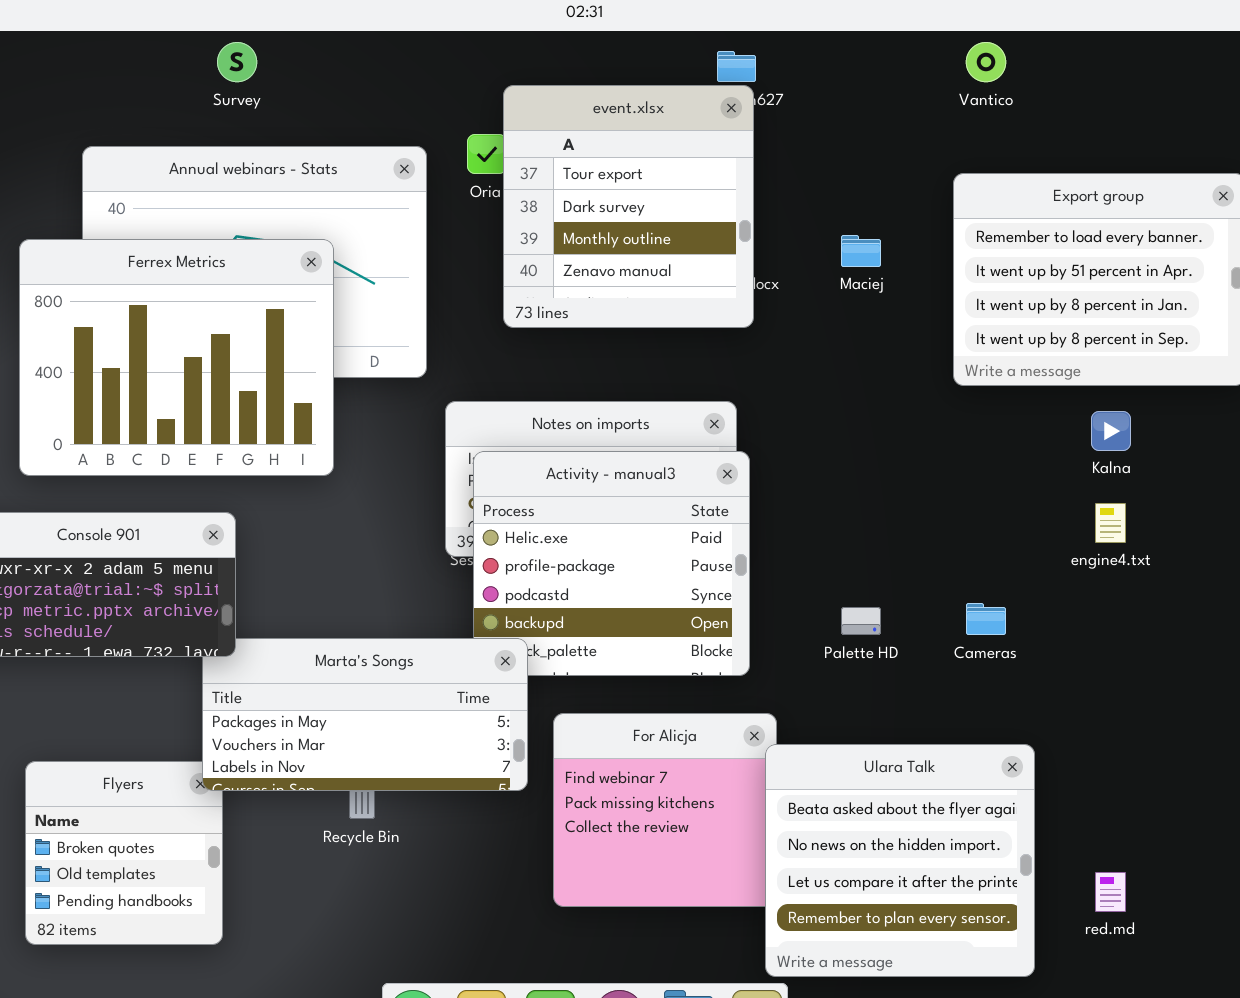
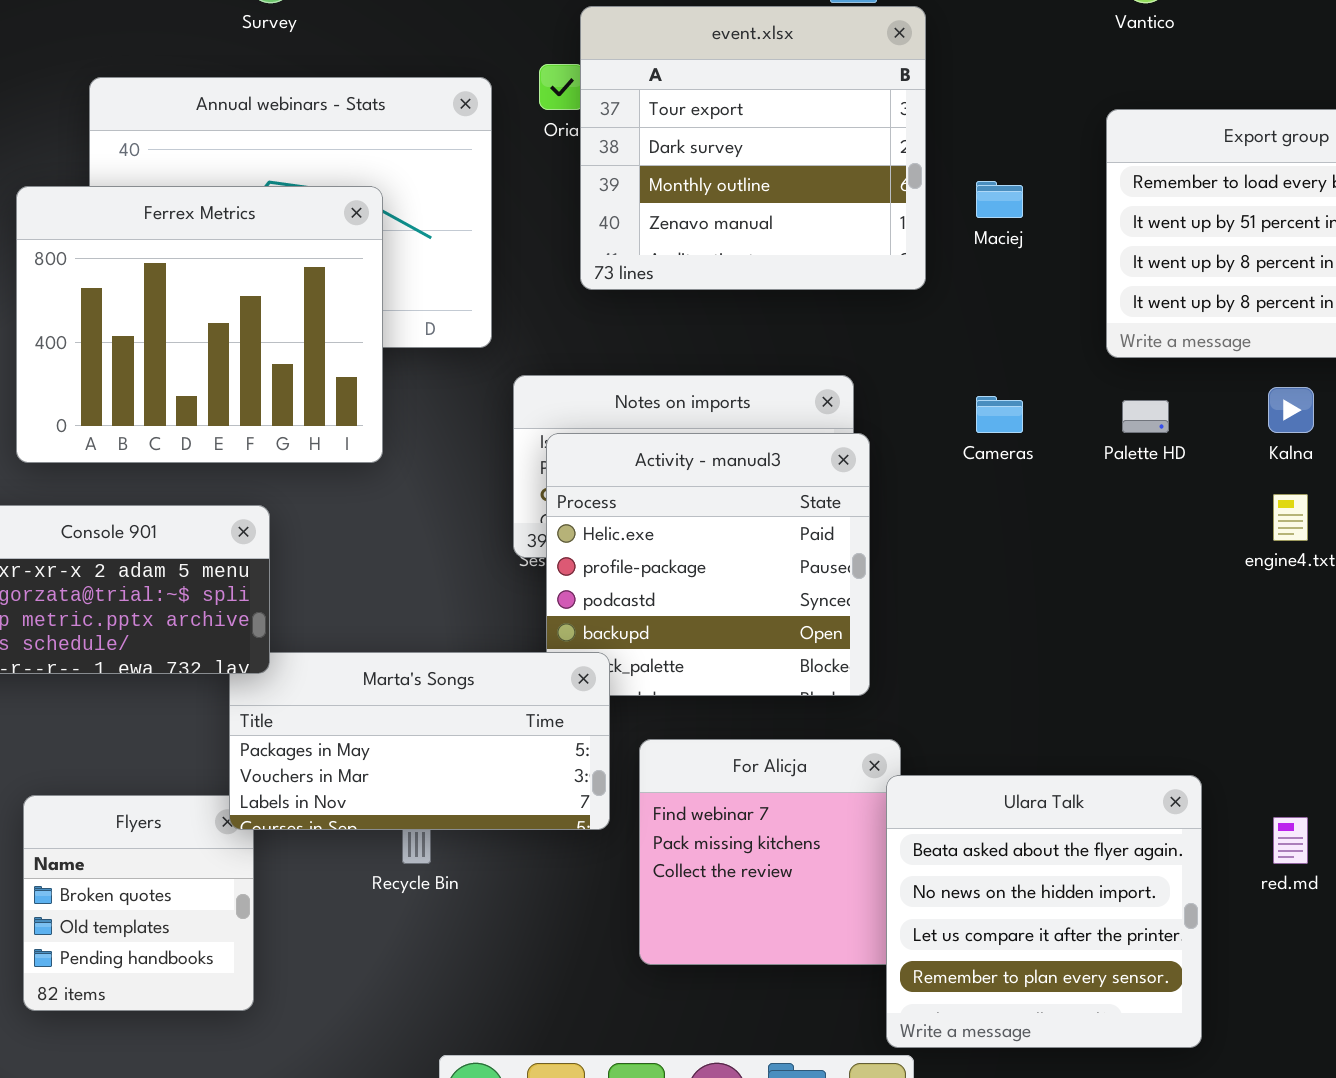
event.xlsx: [503,85,754,328] -> [580,6,926,290], resized
Cameras: [966,603,1006,635] -> [976,396,1023,433], moved
Palette HD: [841,607,881,635] -> [1122,400,1169,433], moved
red.md: [1095,872,1126,912] -> [1273,817,1308,864], moved

